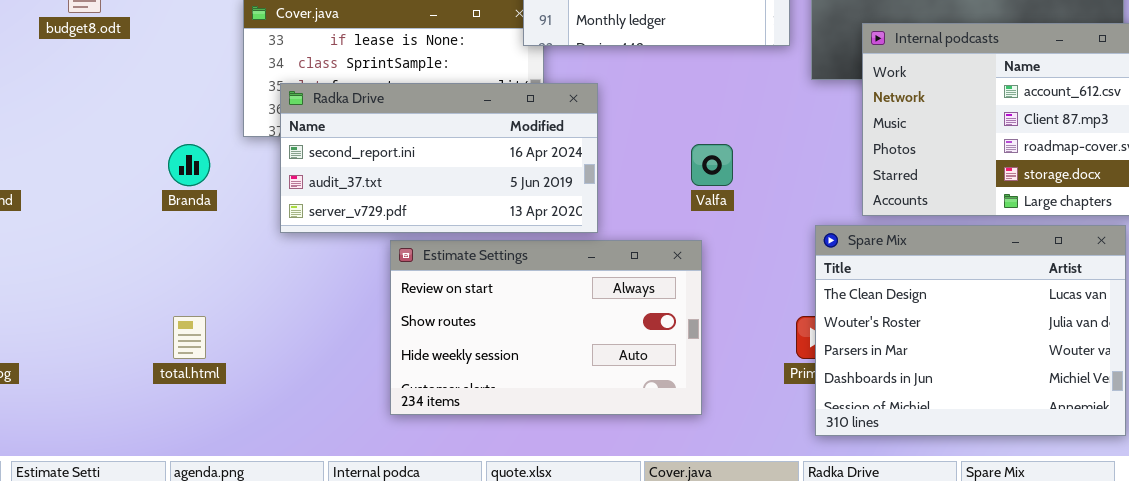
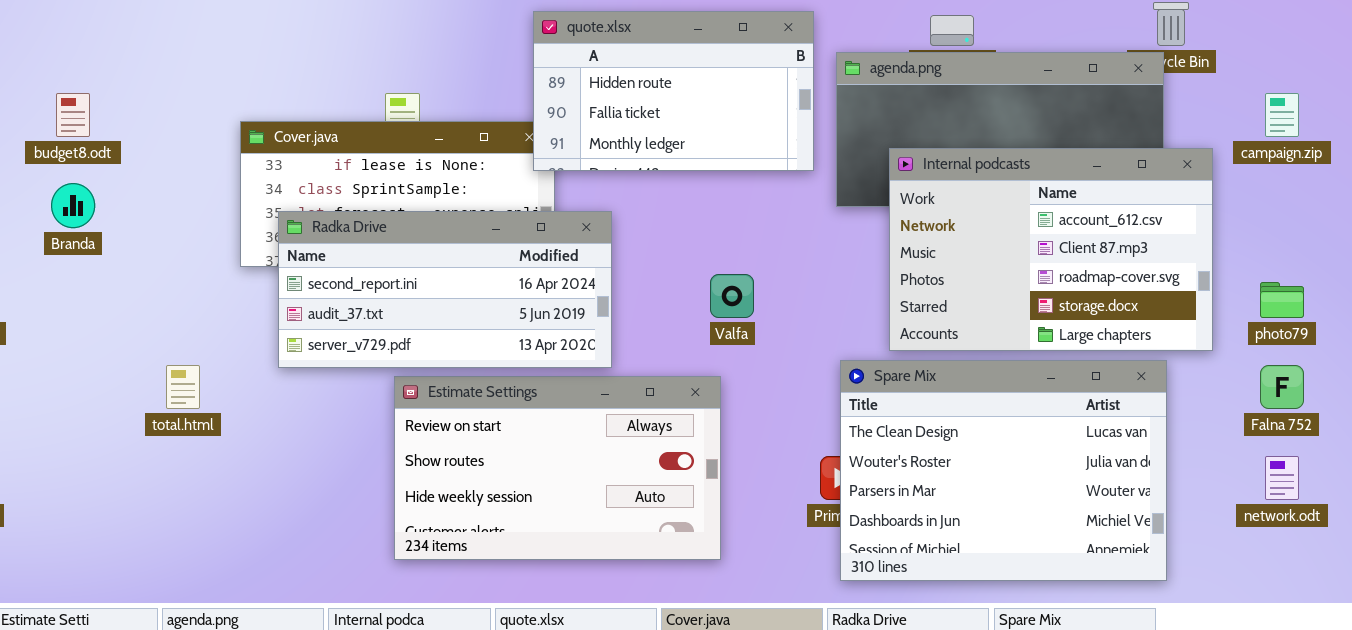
Branda: [168,144,210,186] -> [51,183,95,228], moved
total.html: [173,316,206,359] -> [166,365,200,409], moved

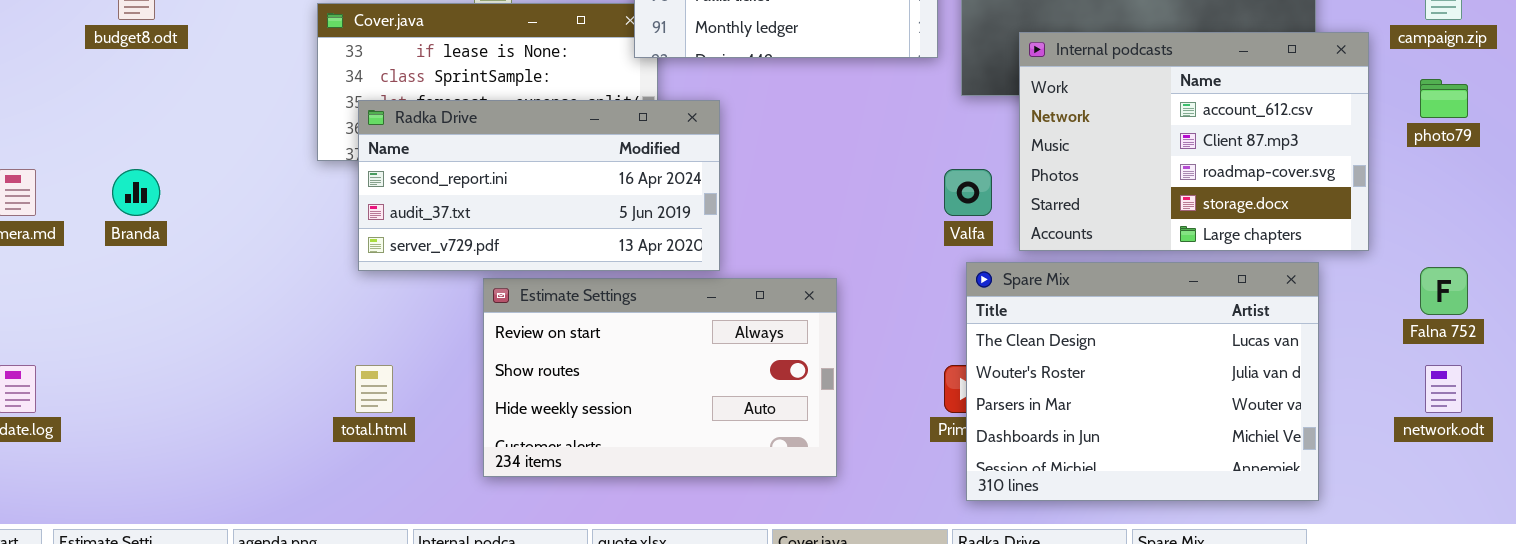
Branda: [51,183,95,228] -> [112,169,160,216], moved
Valfa: [710,274,754,318] -> [944,169,992,216], moved
photo79: [1260,282,1304,318] -> [1420,79,1468,118], moved
total.html: [166,365,200,409] -> [355,365,393,413], moved

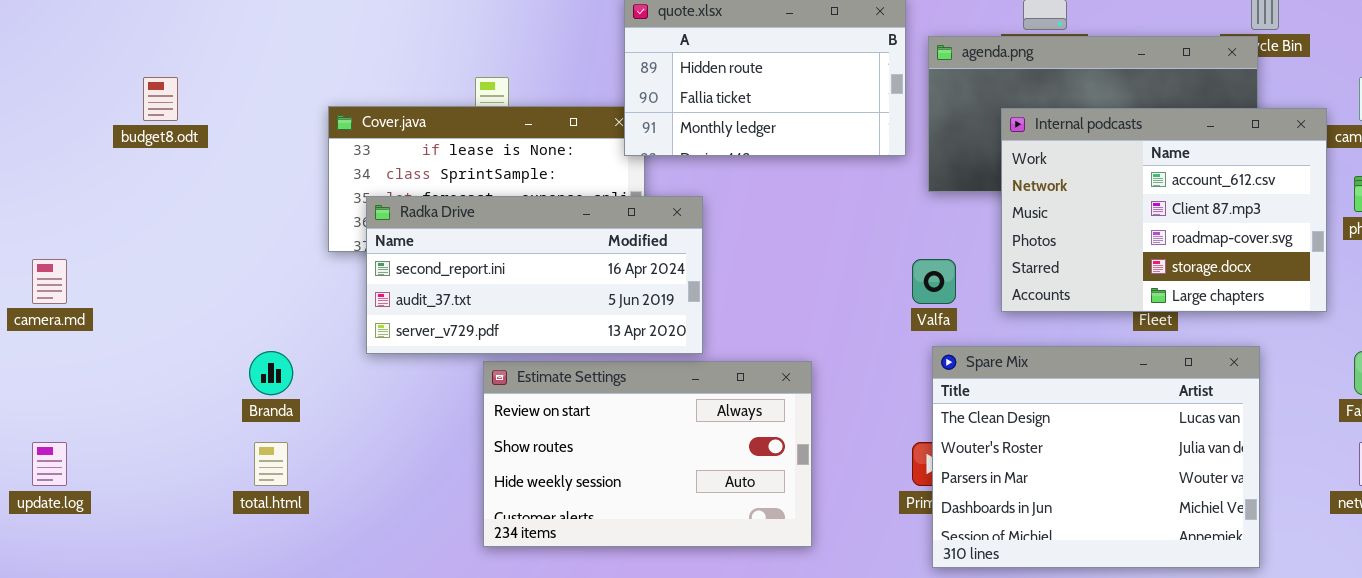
Internal podcasts: [1019,32,1369,251] -> [1001,108,1327,312], moved
Branda: [112,169,160,216] -> [249,351,293,395], moved
total.html: [355,365,393,413] -> [254,442,288,486], moved

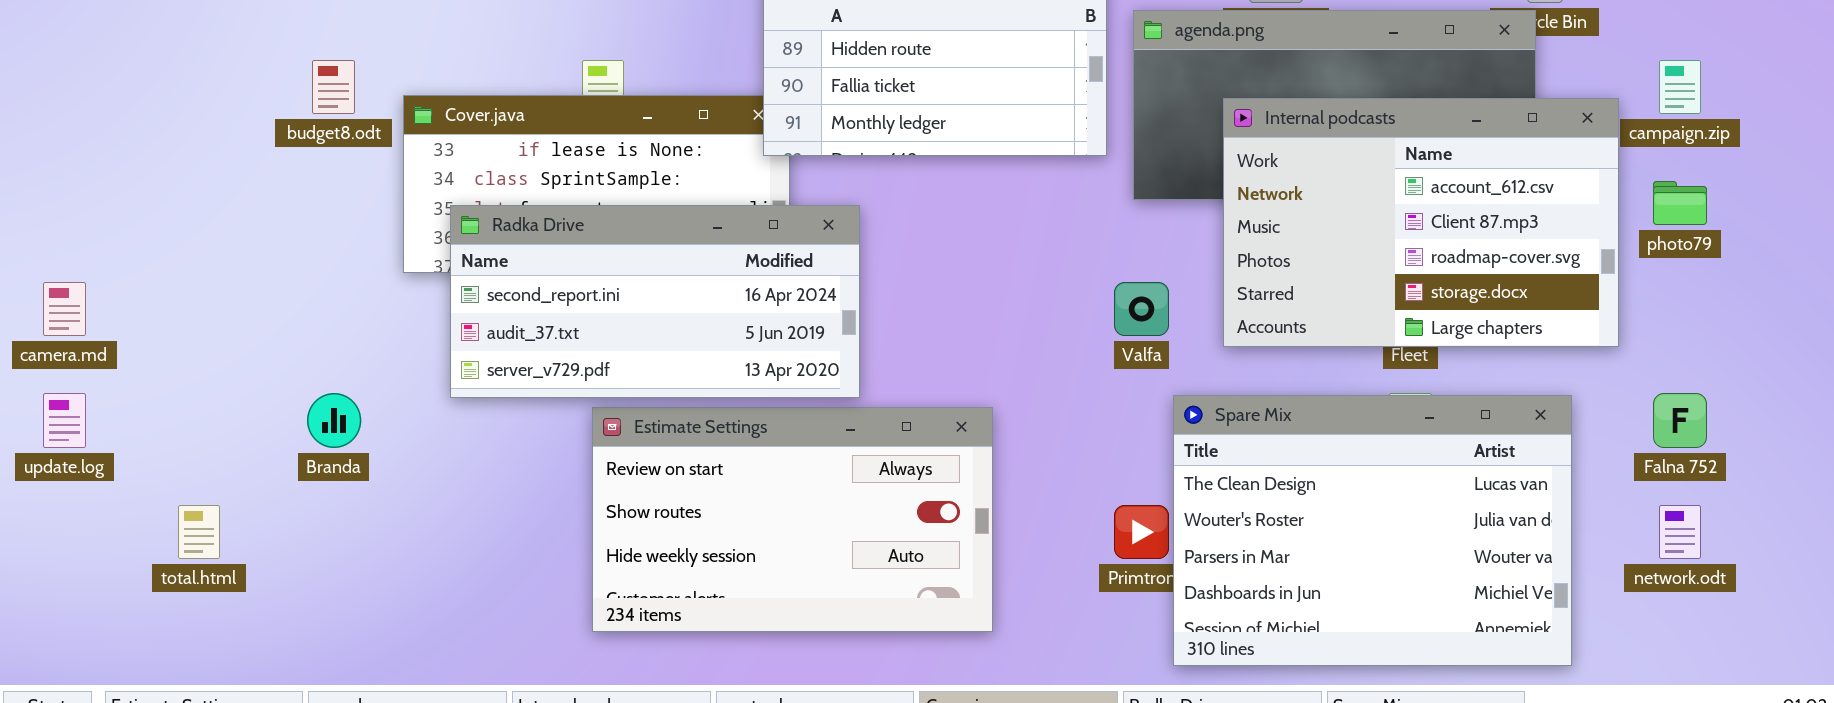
budget8.odt: [143,77,178,121] -> [312,60,355,114], moved
Spare Mix: [932,346,1260,568] -> [1173,395,1572,666], moved
update.log: [32,442,67,486] -> [43,393,86,448], moved
total.html: [254,442,288,486] -> [178,505,220,559], moved

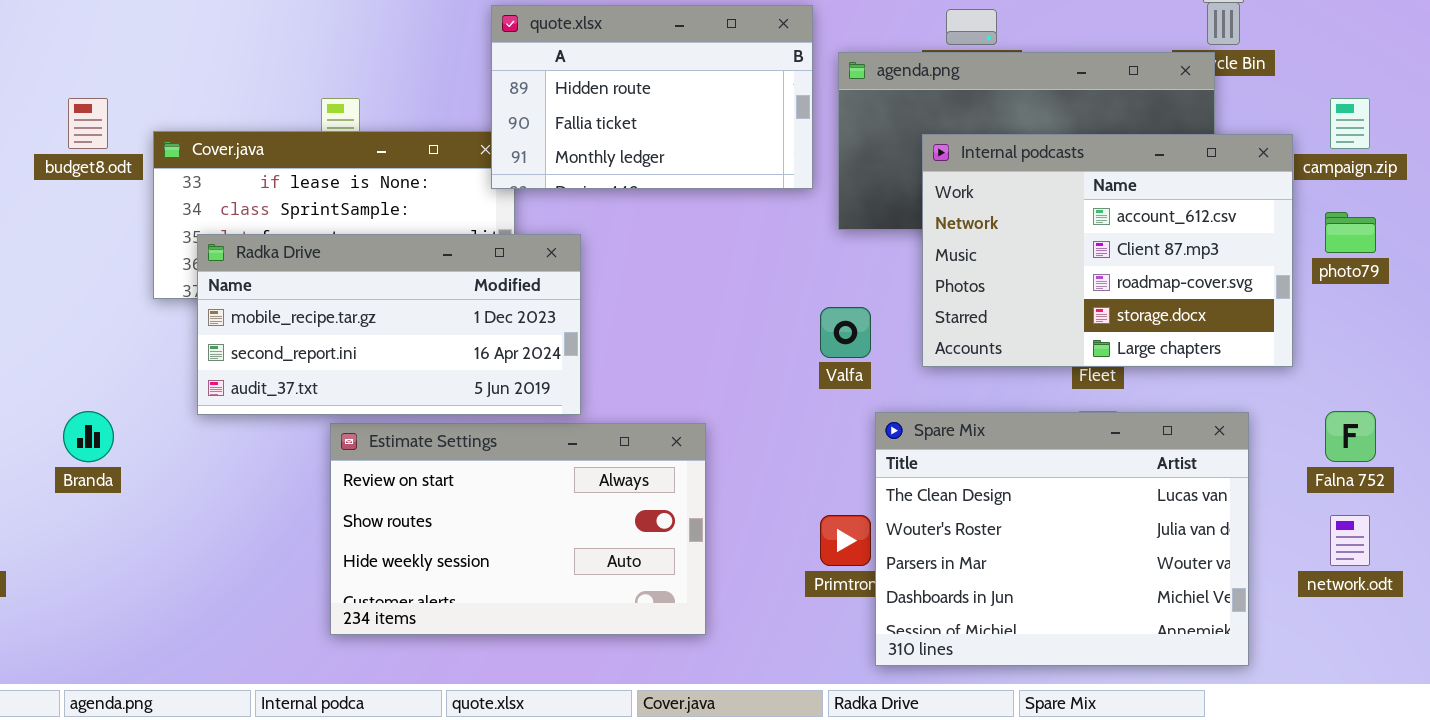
Radka Drive: [450,205,860,398] -> [197,234,581,415], scrolled up 1 row

